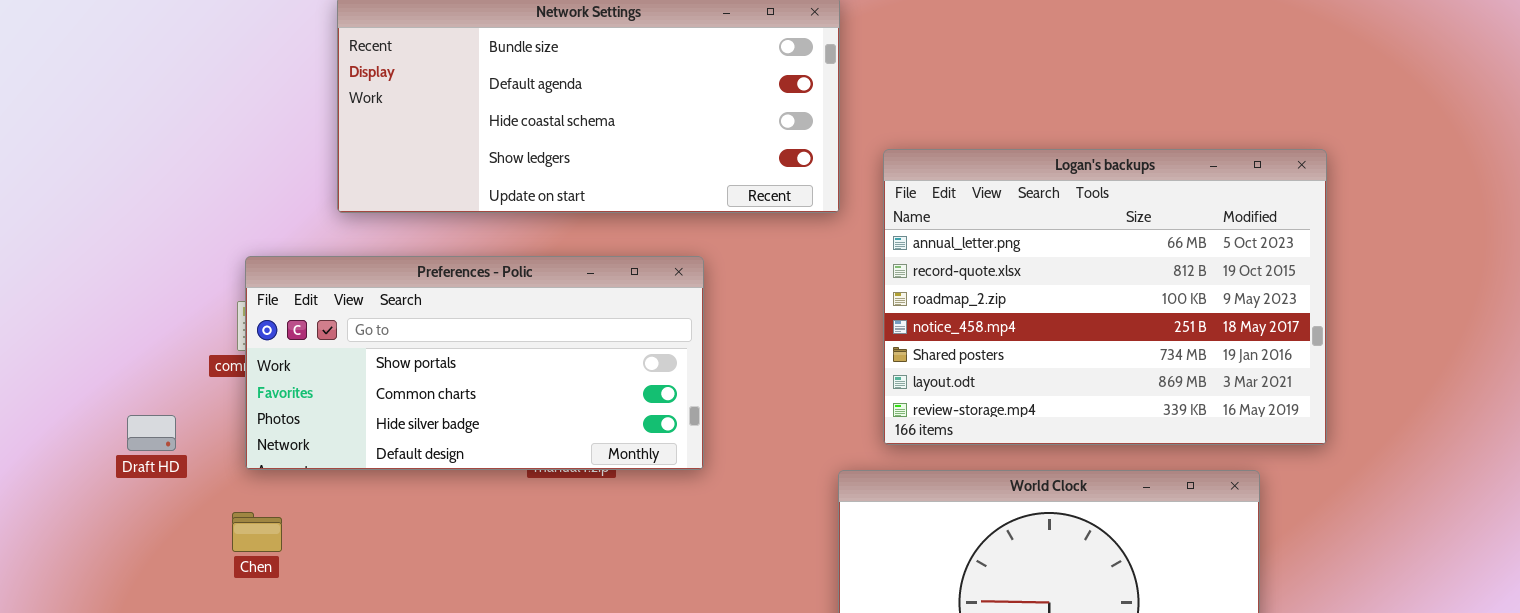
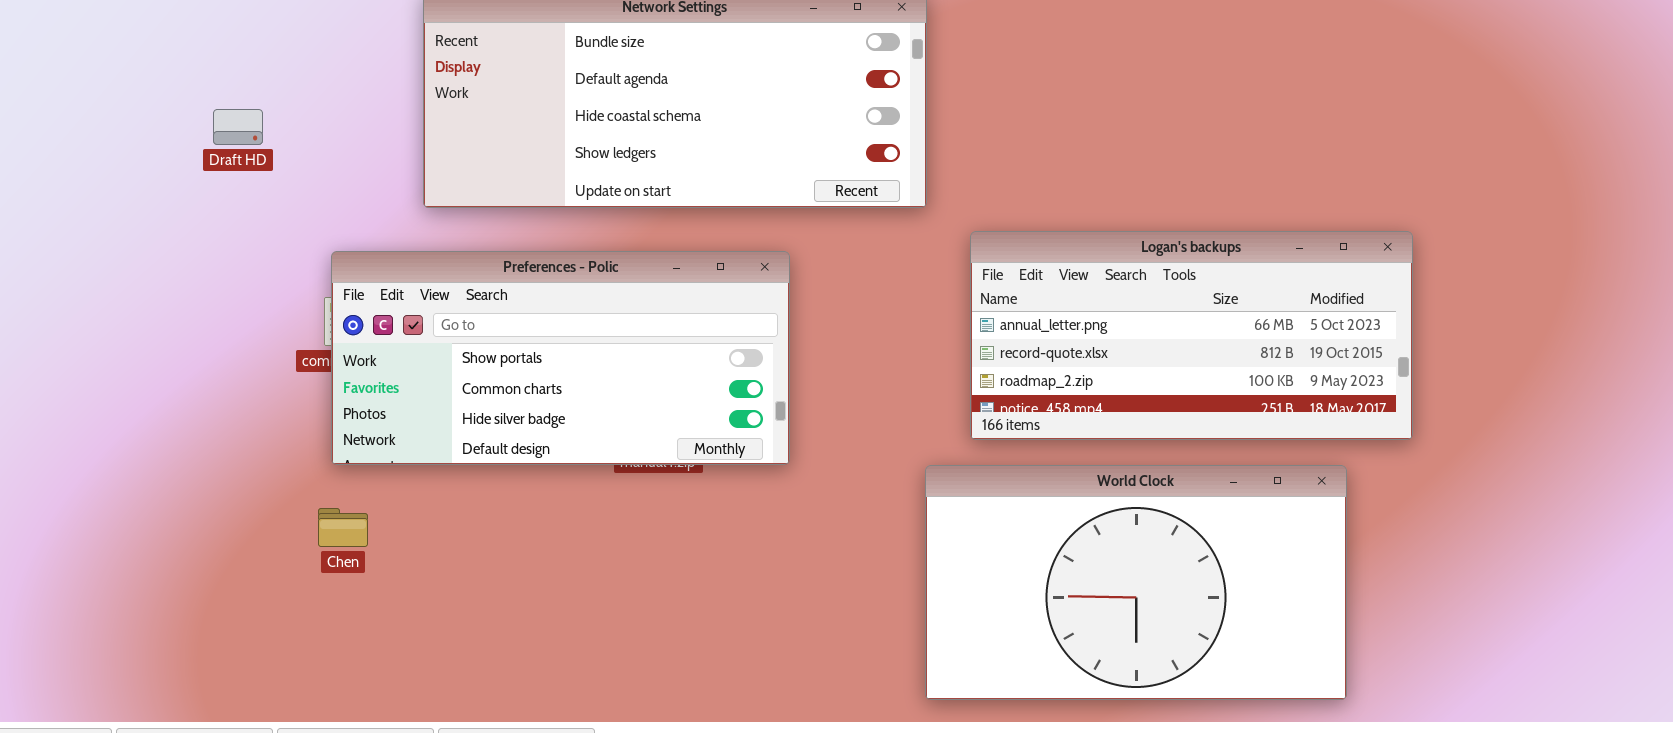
Logan's backups: [883,149,1327,445] -> [970,231,1413,440], resized
Draft HD: [127,415,176,451] -> [213,109,263,145], moved

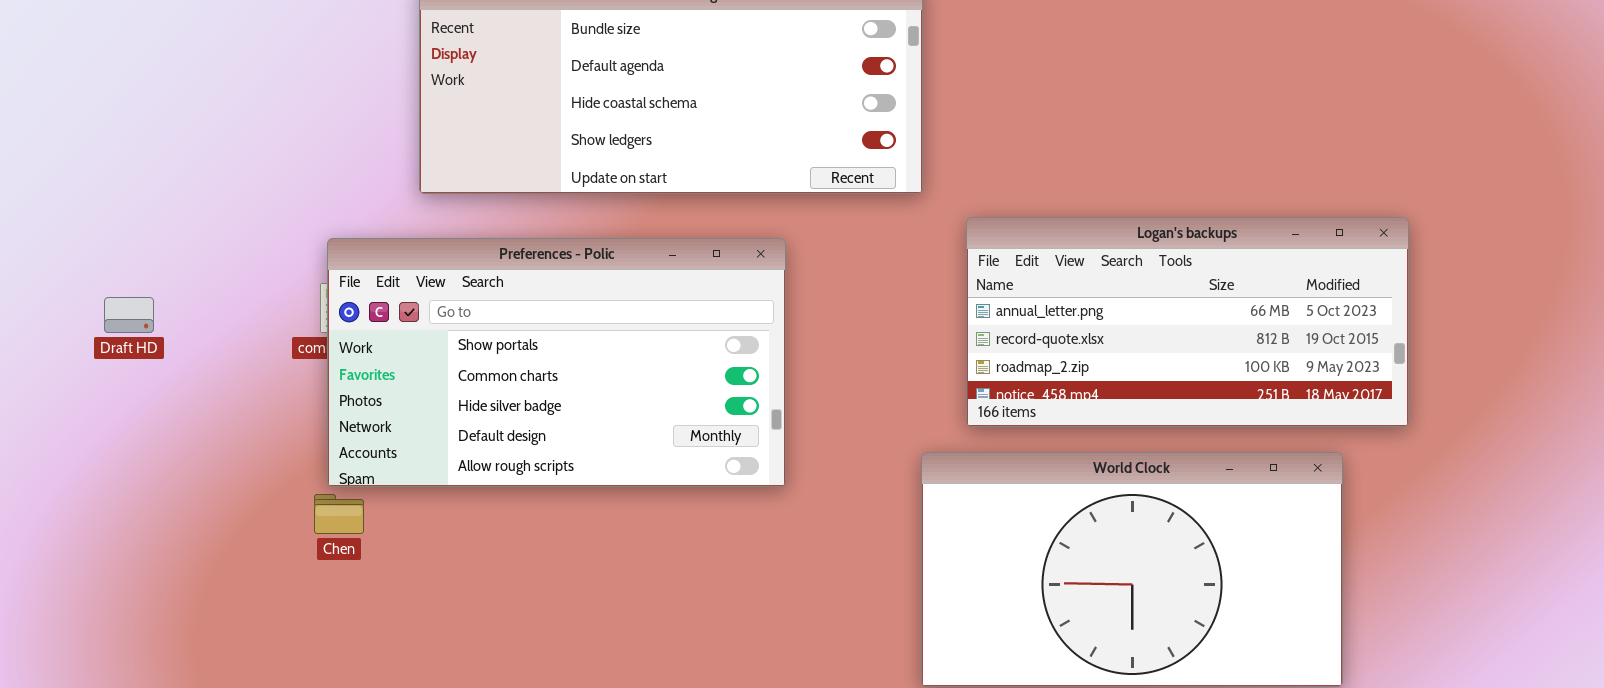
Draft HD: [213,109,263,145] -> [104,297,154,333], moved
Preferences - Polic: [331,251,790,465] -> [327,238,786,487], resized

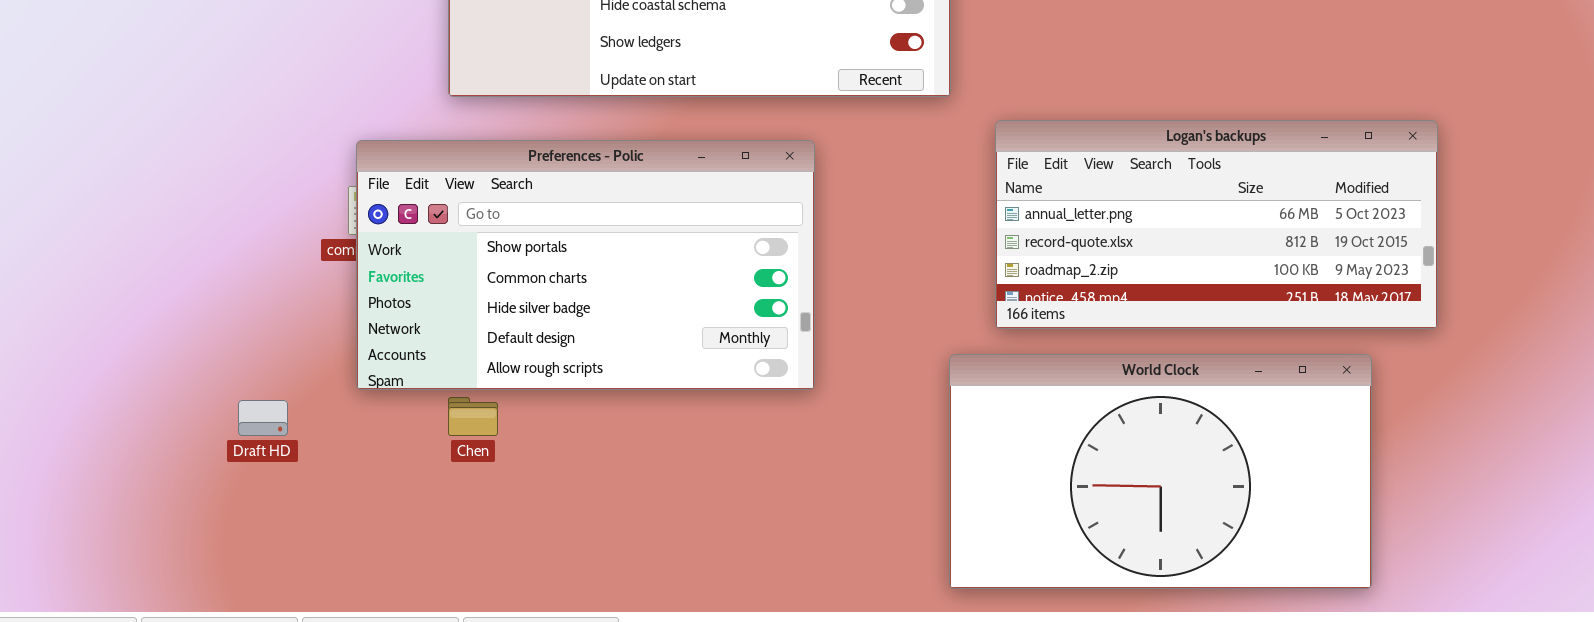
Draft HD: [104,297,154,333] -> [238,400,288,436], moved
Chen: [314,494,364,534] -> [448,397,498,436], moved

